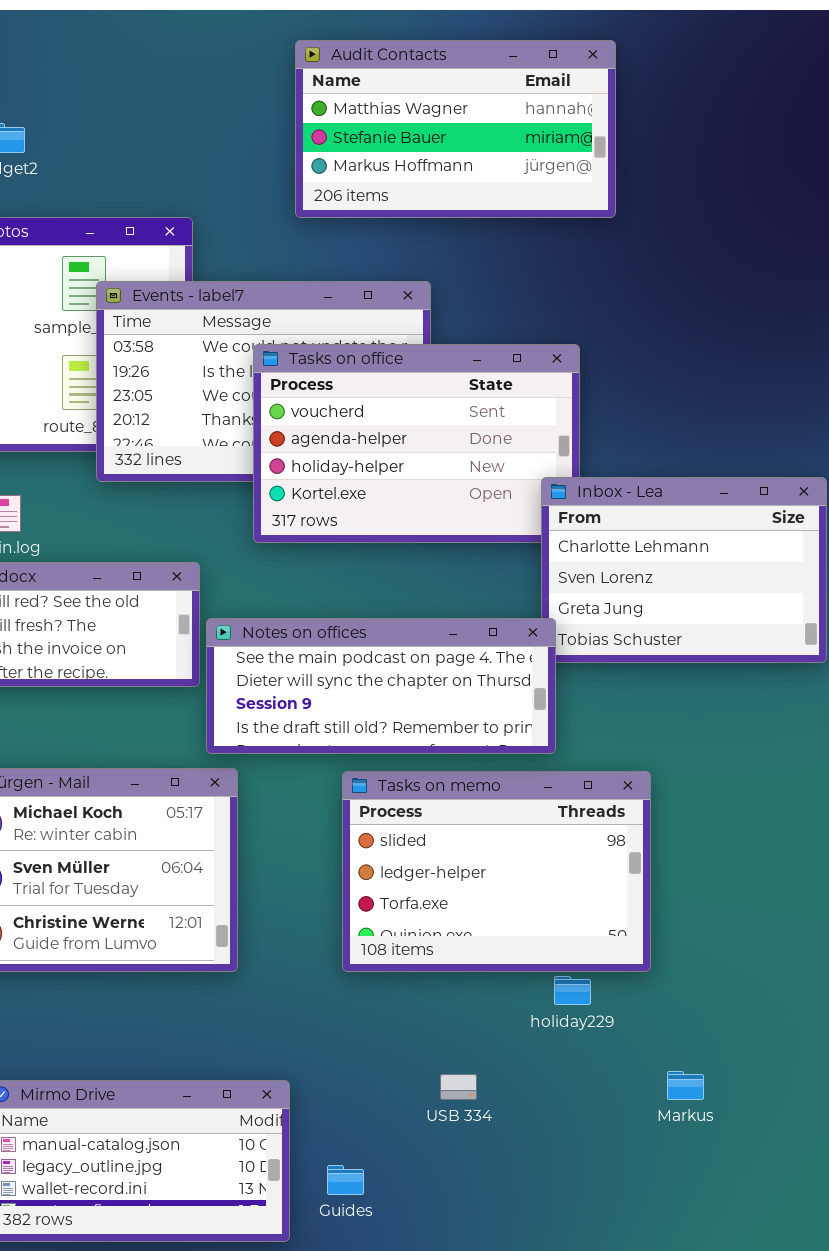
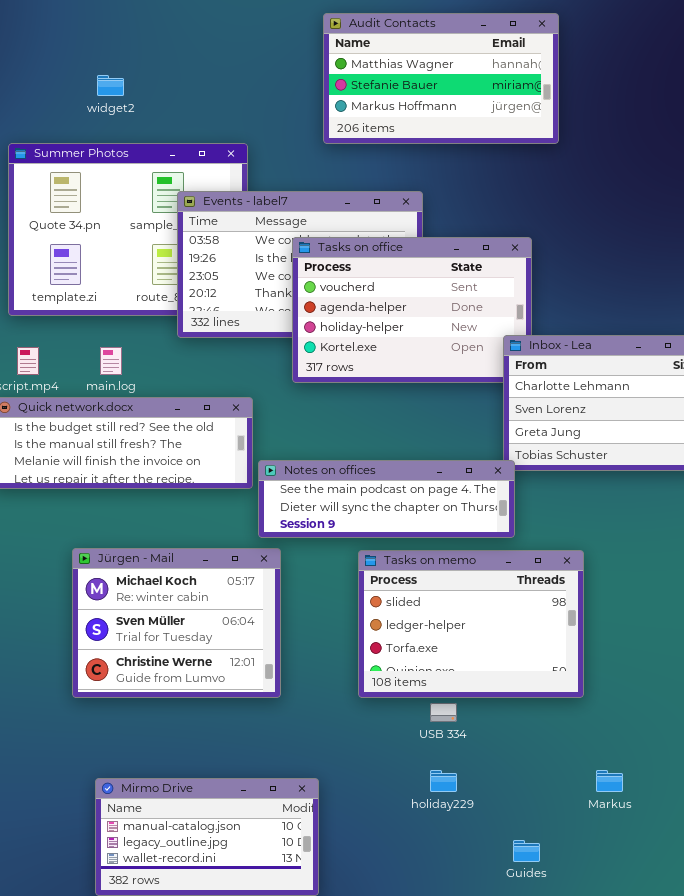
Notes on offices: [206,618,556,754] -> [258,460,515,538], resized
holiday229: [554,976,591,1005] -> [430,770,457,792], moved
USB 334: [440,1074,477,1100] -> [430,703,457,722], moved
Guides: [327,1165,364,1195] -> [513,840,540,862], moved

